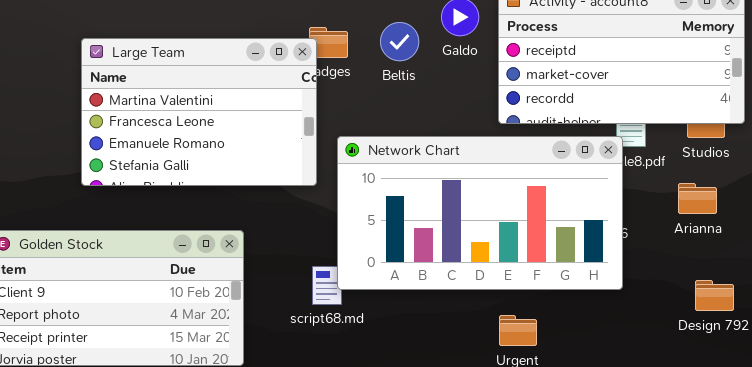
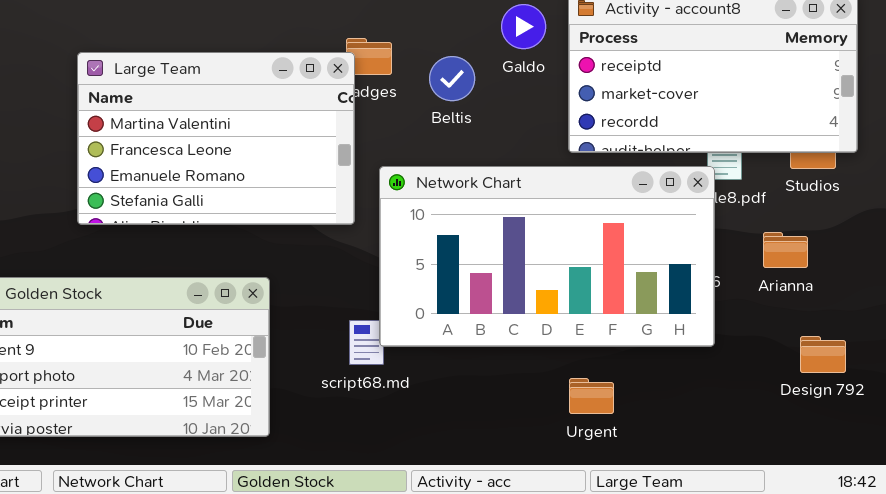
Beltis: [380,22,419,61] -> [429,56,475,101], moved
Arianna: [678,183,717,214] -> [763,232,808,268], moved

